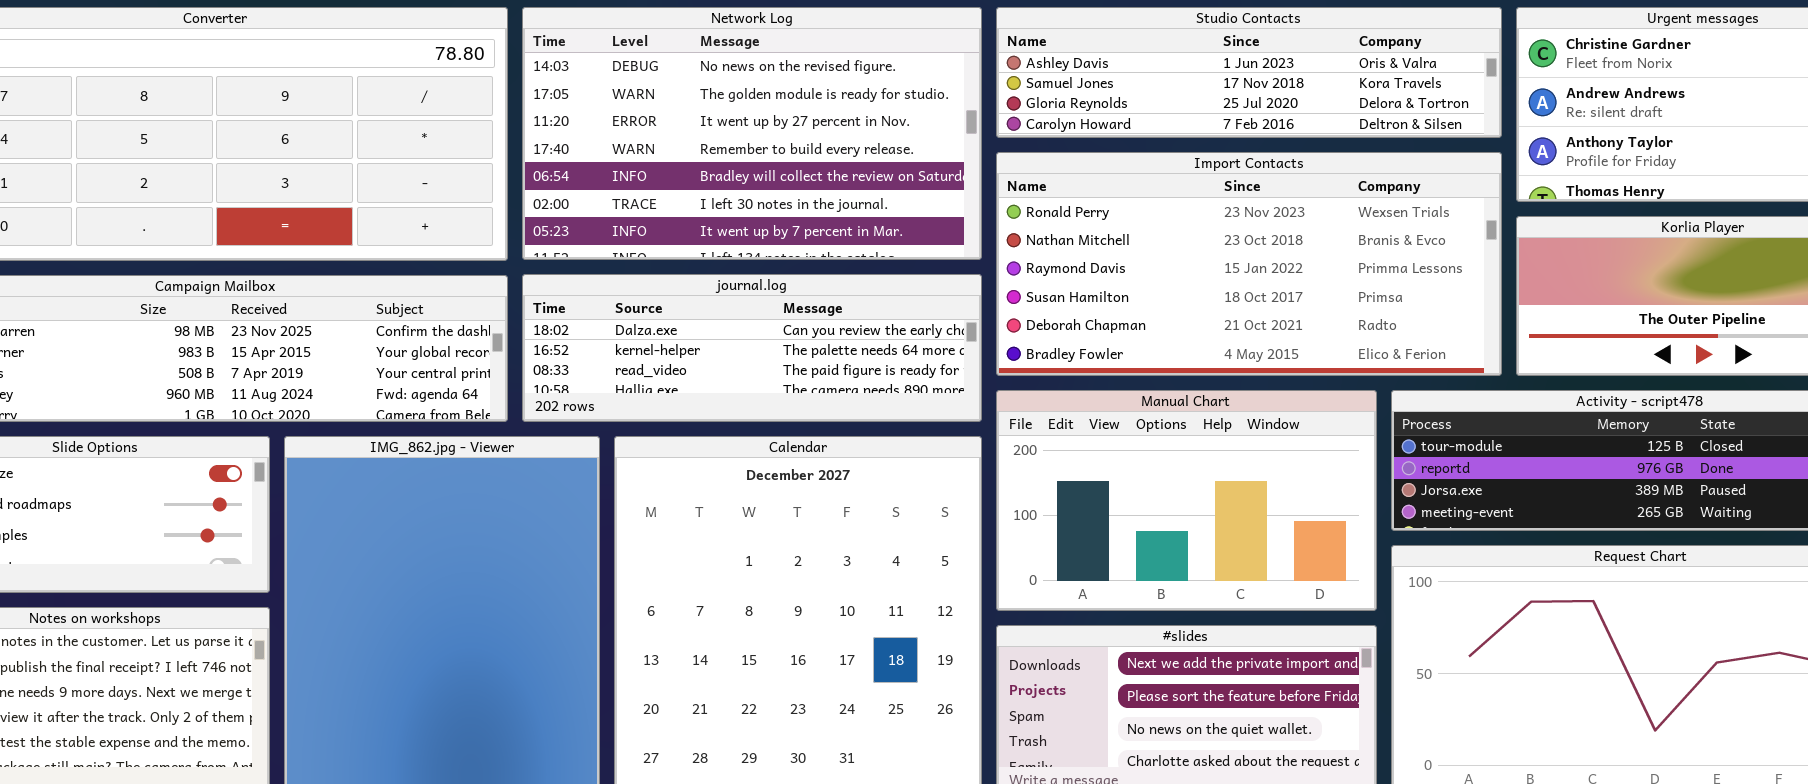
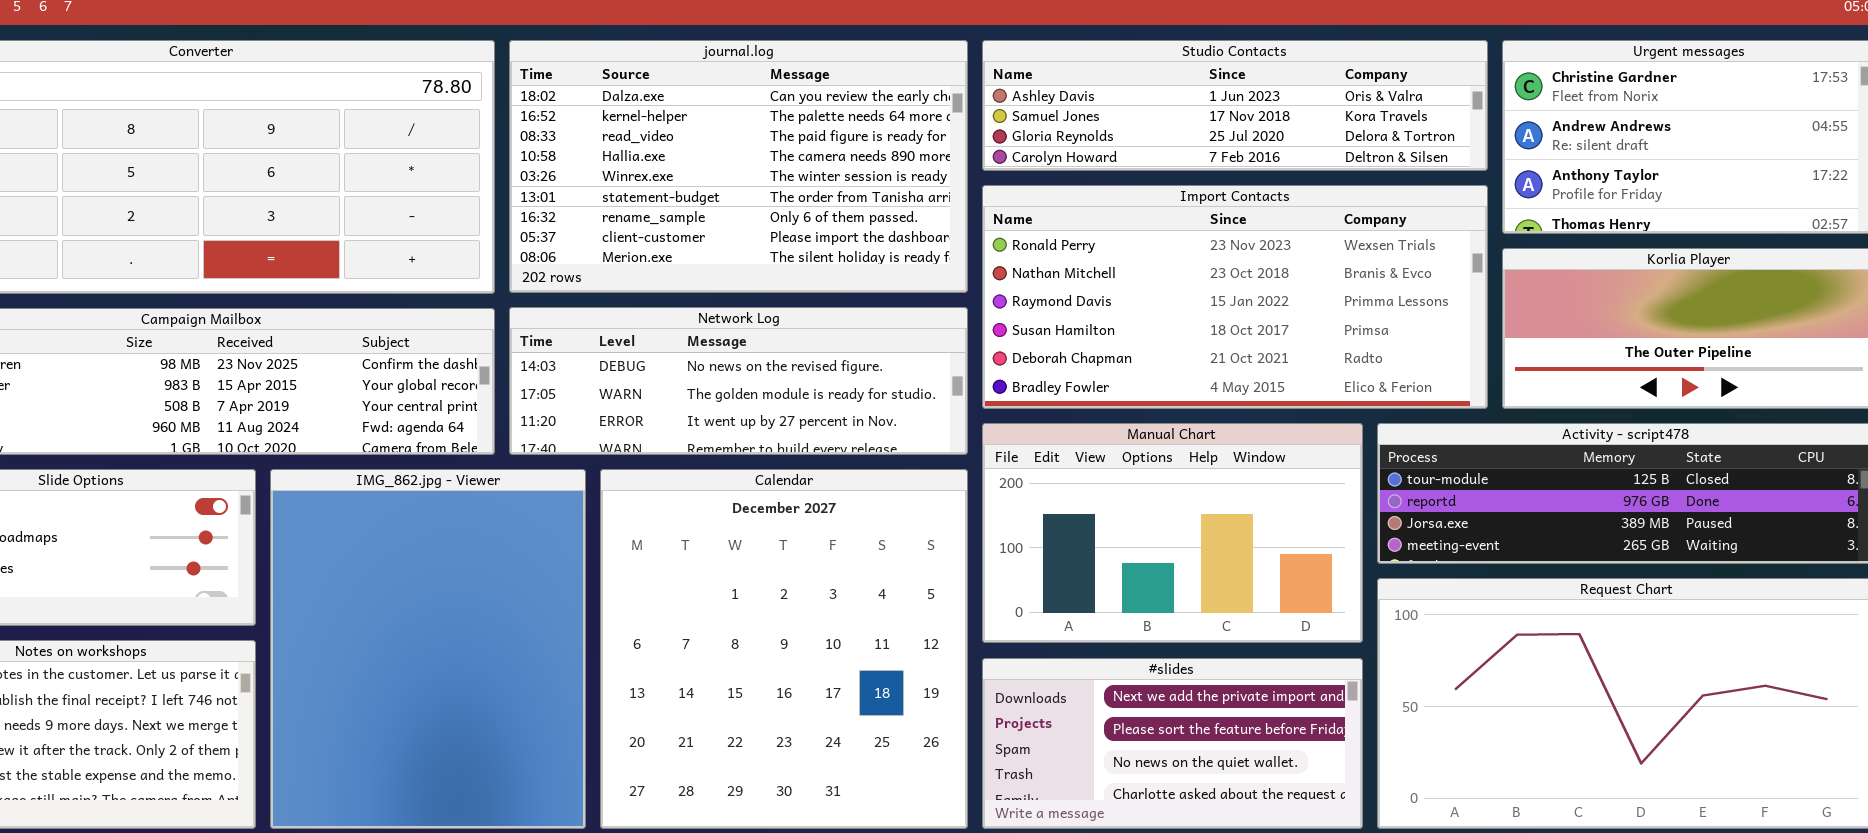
Network Log: [522,7,982,260] -> [509,307,968,455], moved, resized
journal.log: [522,274,982,422] -> [509,40,968,293], moved, resized

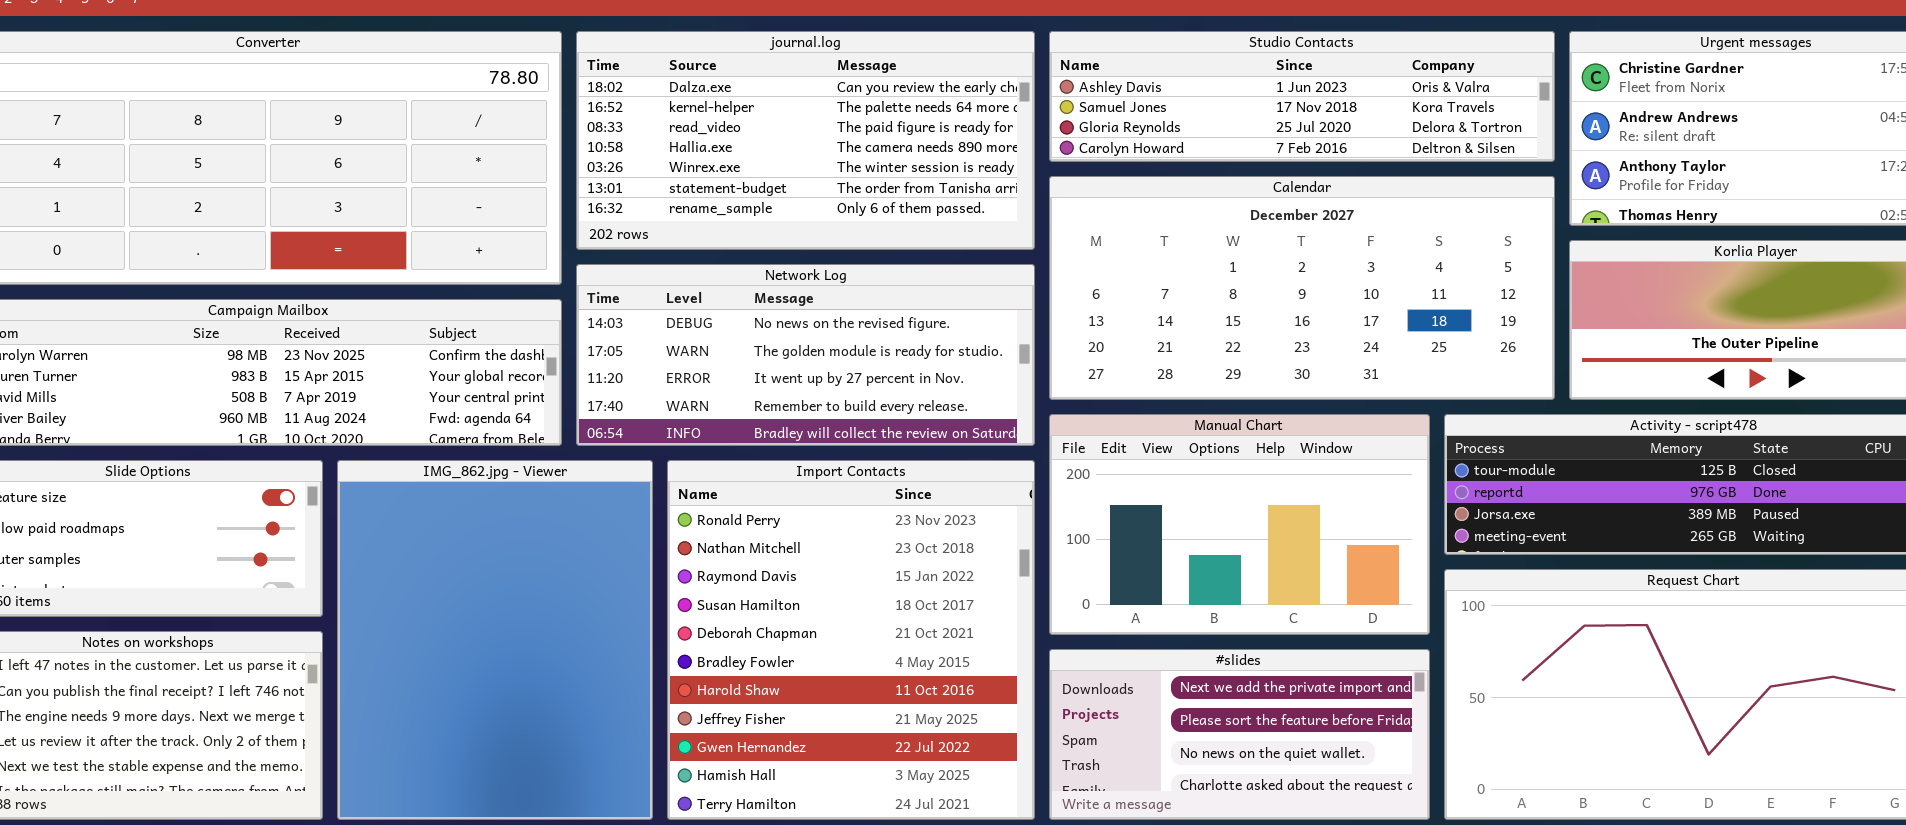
journal.log: [509,40,968,293] -> [576,31,1035,250], resized
Import Contacts: [982,185,1488,409] -> [667,460,1035,820], moved, resized
Network Log: [509,307,968,455] -> [576,264,1035,446], resized
Calendar: [600,469,968,829] -> [1049,176,1555,400], moved, resized

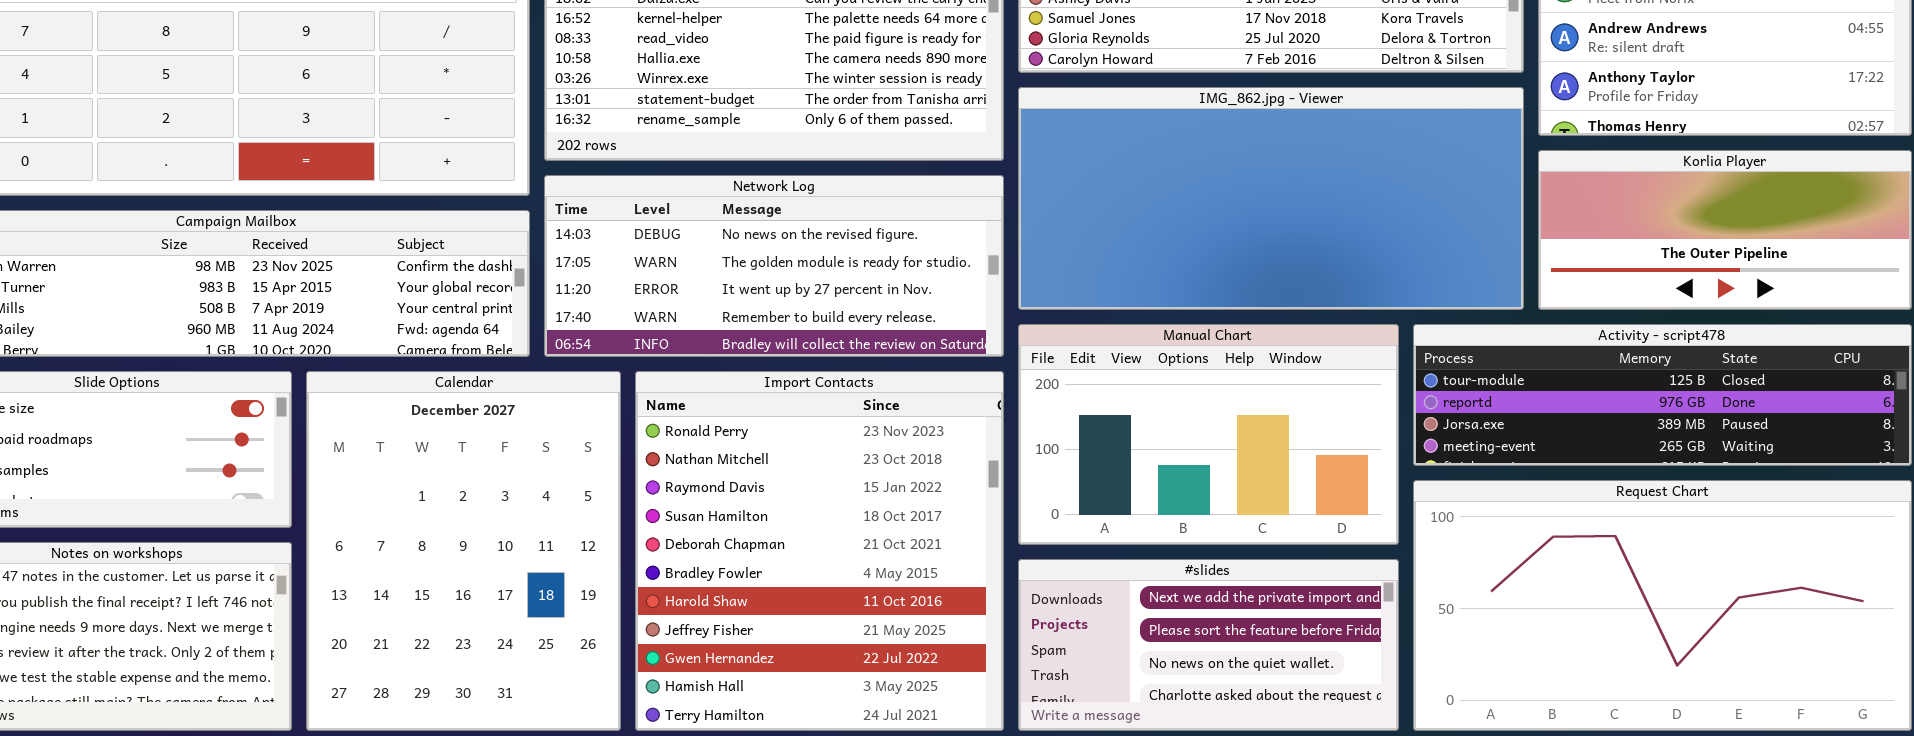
Calendar: [1049,176,1555,400] -> [306,371,621,731], moved, resized
IMG_862.jpg - Viewer: [337,460,653,820] -> [1018,87,1524,310], moved, resized

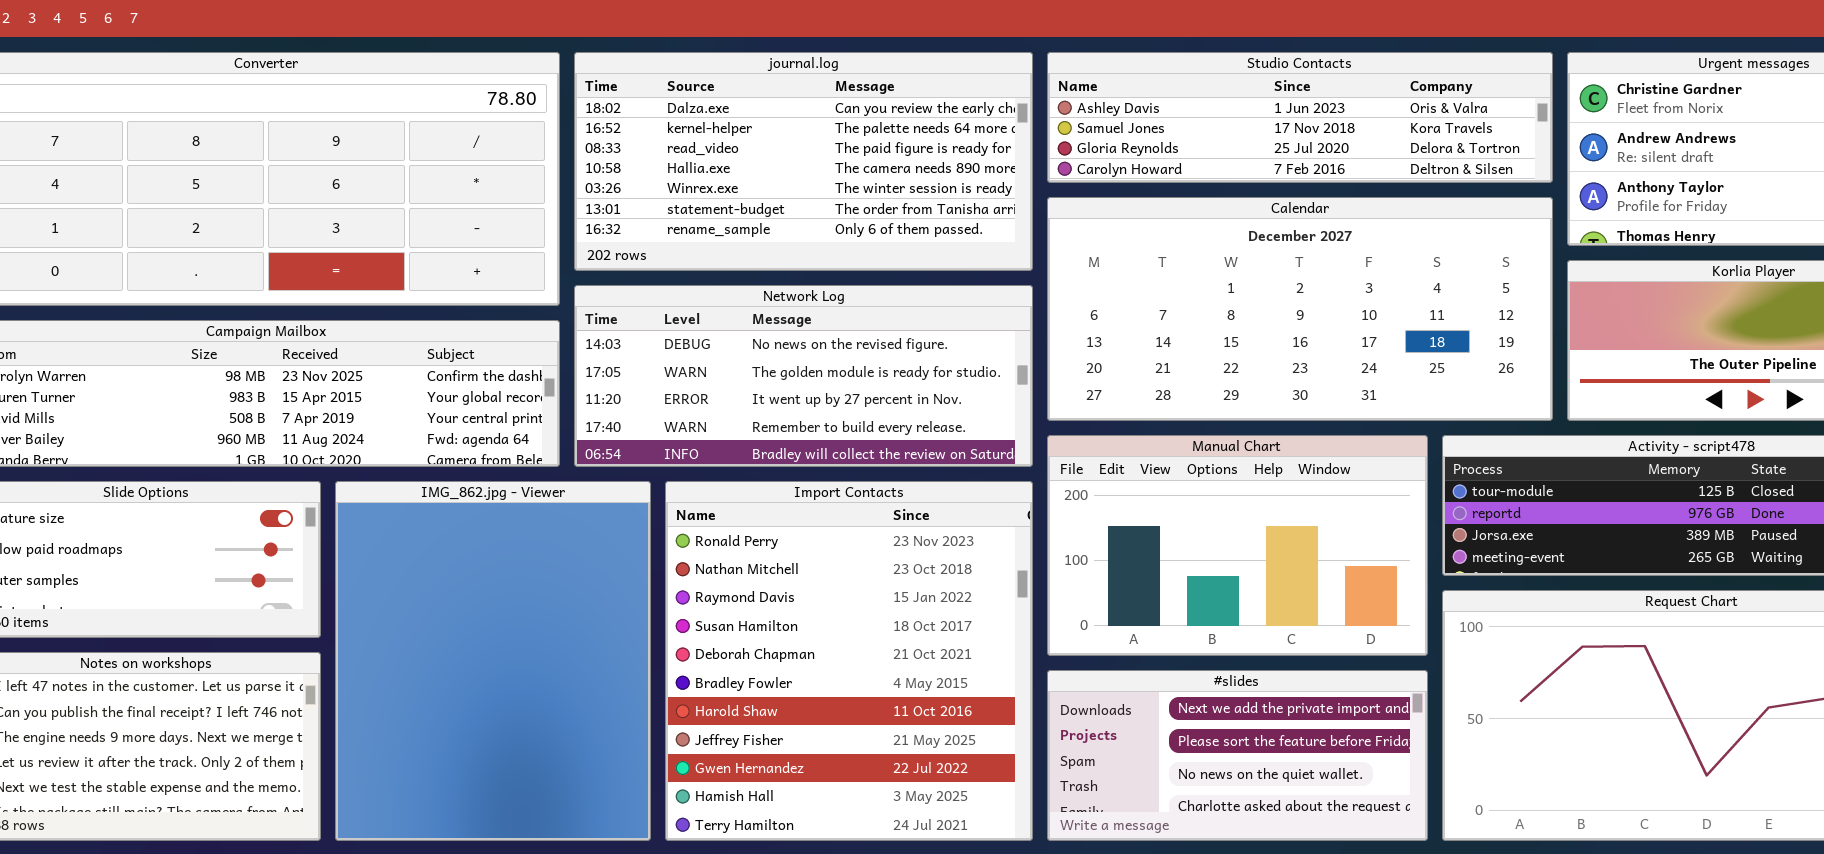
IMG_862.jpg - Viewer: [1018,87,1524,310] -> [335,481,651,841], moved, resized
Calendar: [306,371,621,731] -> [1047,197,1553,421], moved, resized

